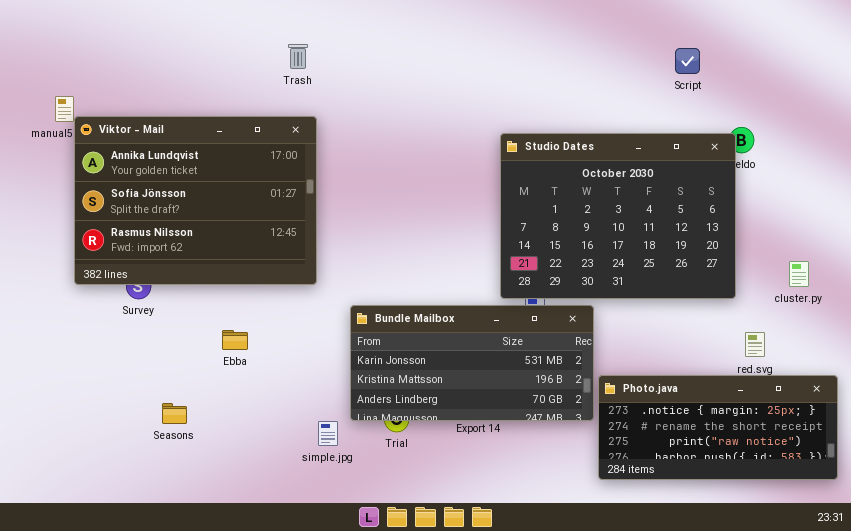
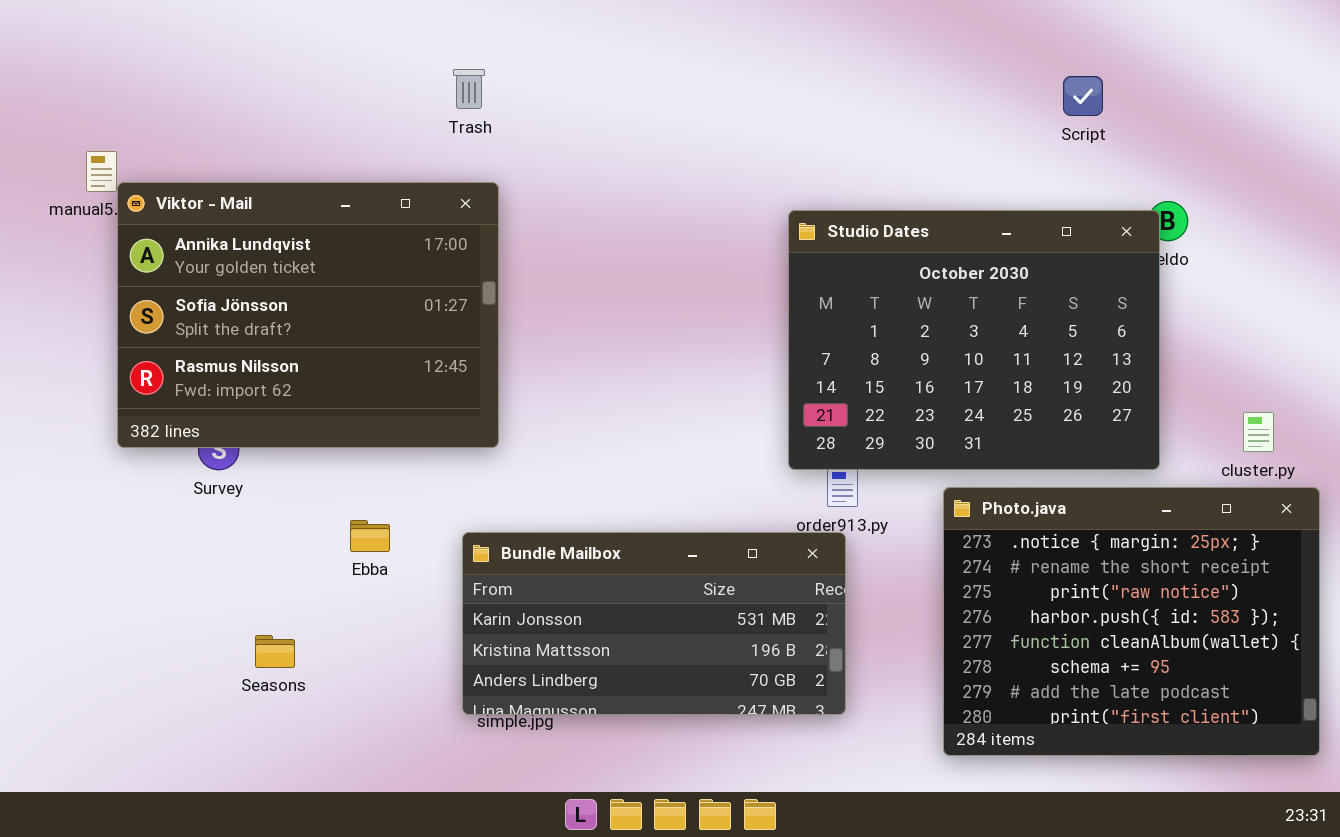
Bundle Mailbox: [350,305,594,421] -> [462,532,846,715], moved
Photo.java: [598,375,838,480] -> [943,487,1320,756], resized

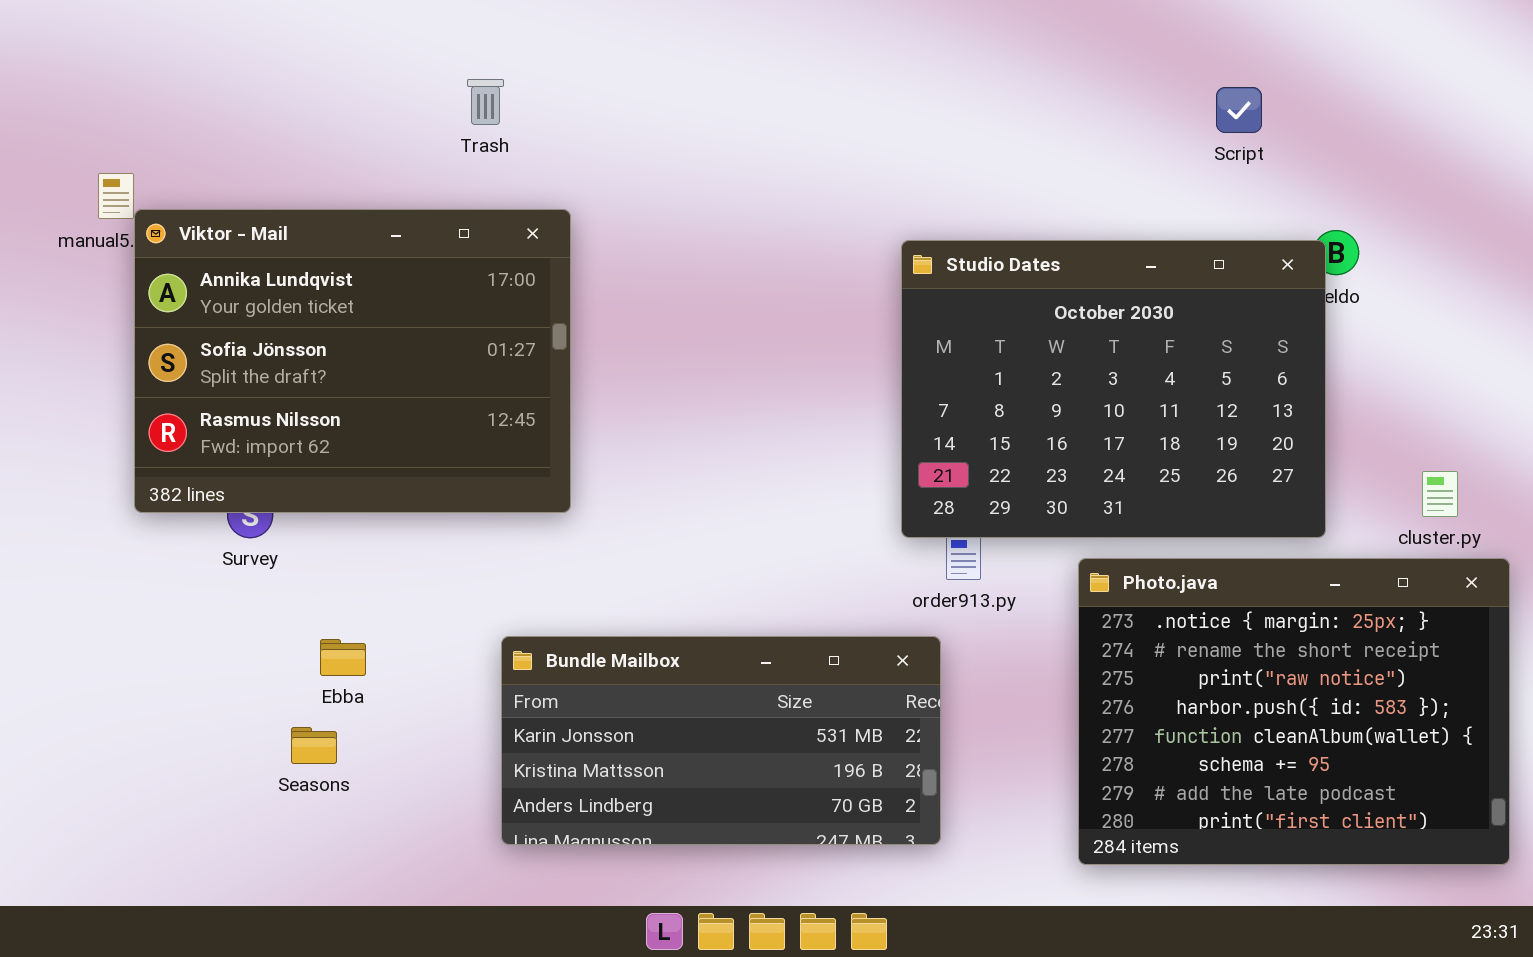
Trash: [453,69,485,109] -> [467,79,504,125], moved
Ebba: [350,520,390,552] -> [320,639,366,676], moved
Bundle Mailbox: [462,532,846,715] -> [501,636,941,845], moved

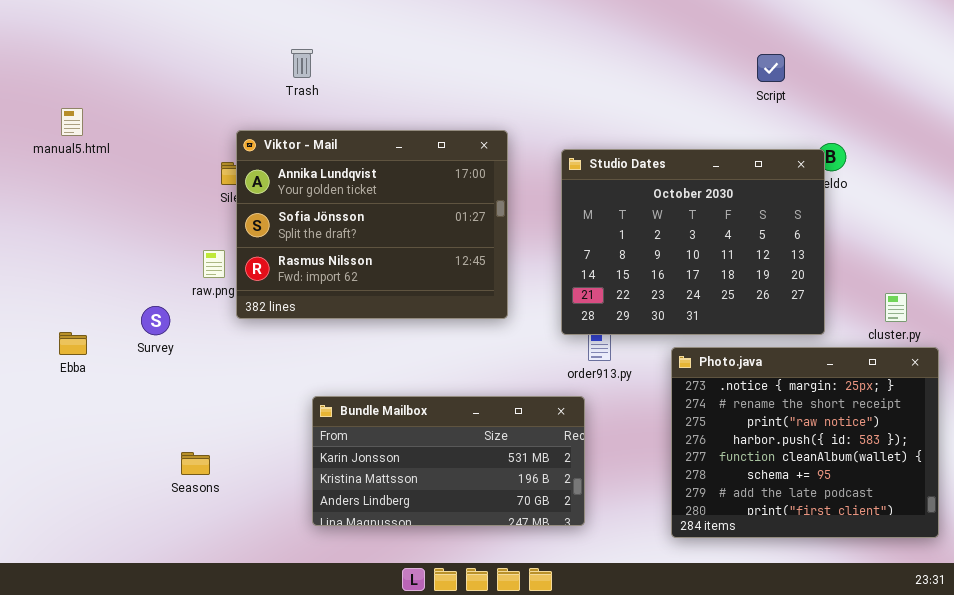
Viktor - Mail: [134,209,571,513] -> [236,130,508,319], moved
Ebba: [320,639,366,676] -> [59,332,87,355], moved

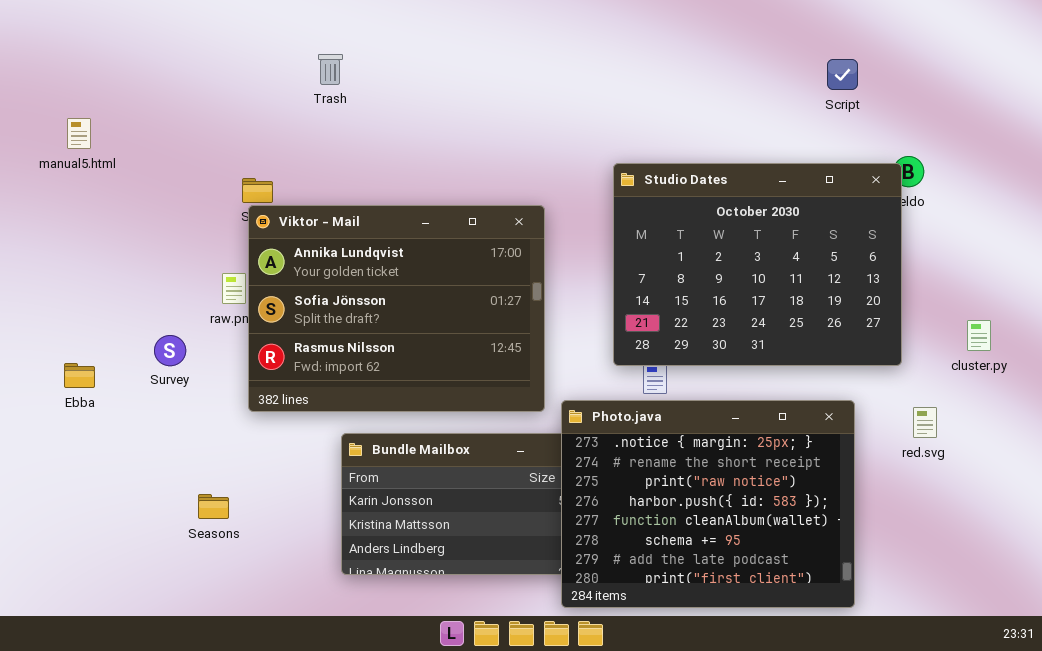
Viktor - Mail: [236,130,508,319] -> [248,205,545,412], moved
Photo.java: [671,347,939,538] -> [561,400,855,608], moved

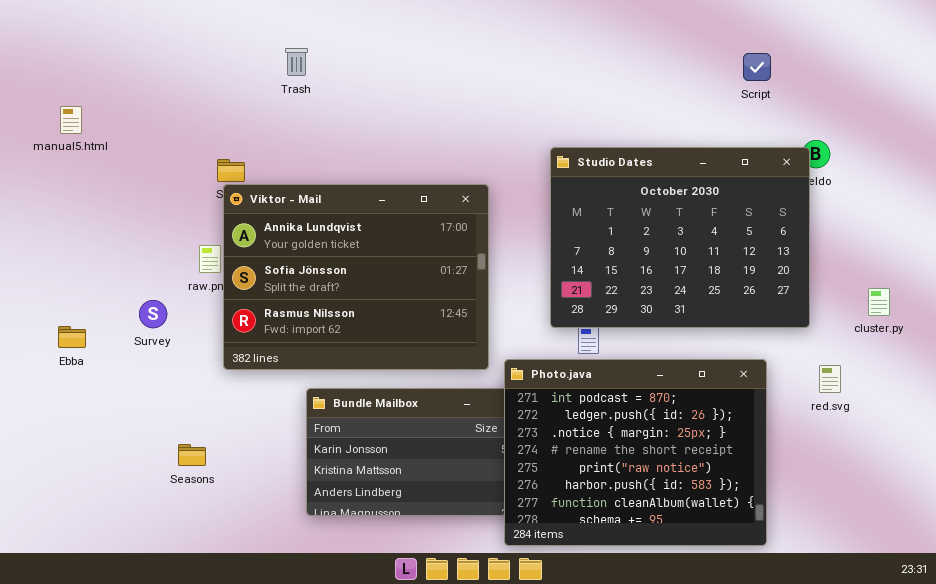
Photo.java: [561,400,855,608] -> [504,359,767,546], scrolled up 2 rows

